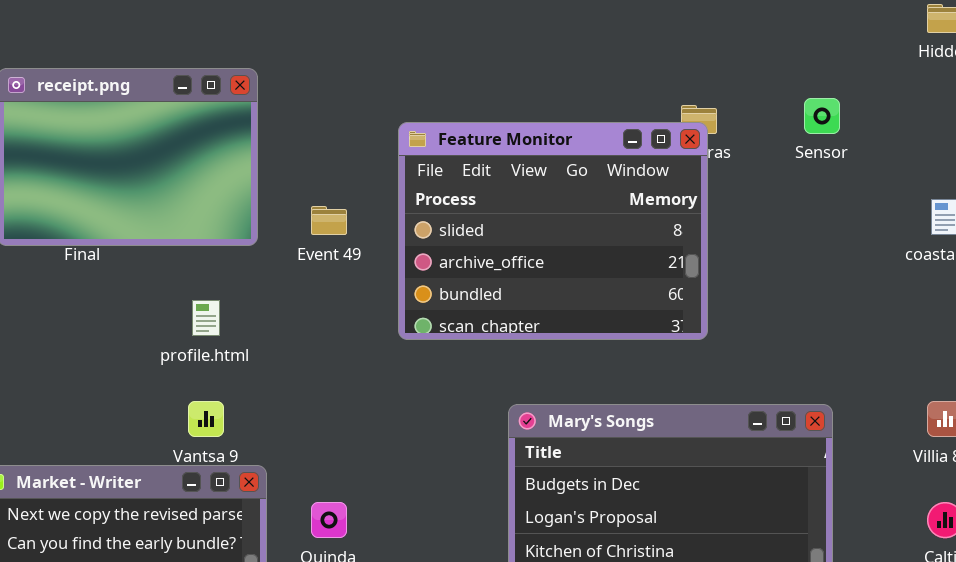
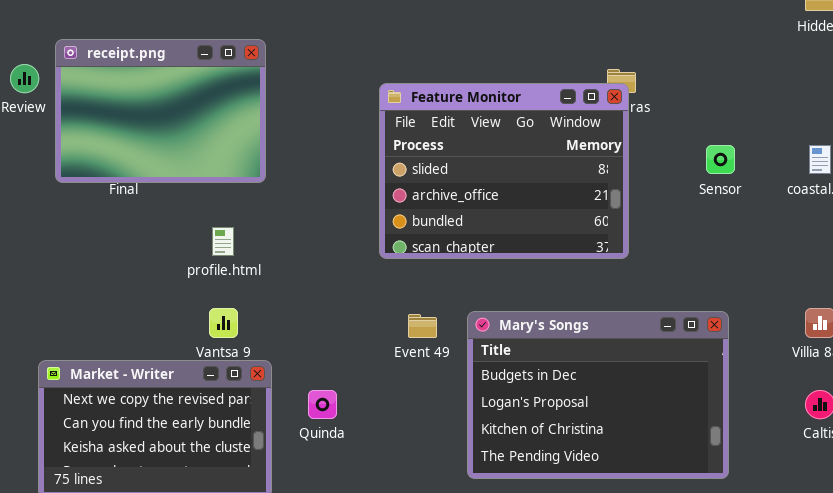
Sensor: [804,98,840,134] -> [706,145,735,174], moved
Event 49: [311,206,347,235] -> [408,314,437,338], moved

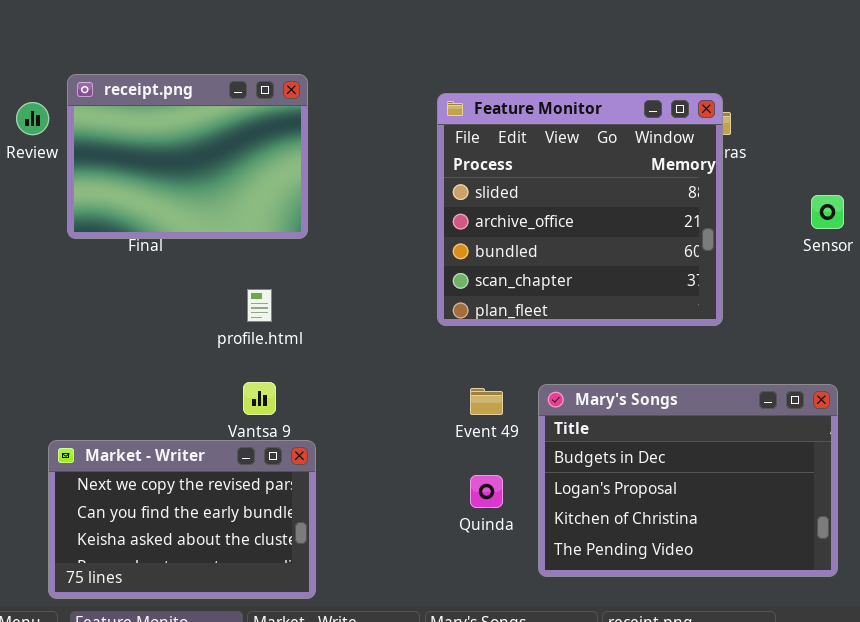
Feature Monitor: [379,83,629,259] -> [437,93,723,326], resized
Quinda: [308,390,337,419] -> [470,475,503,508], moved

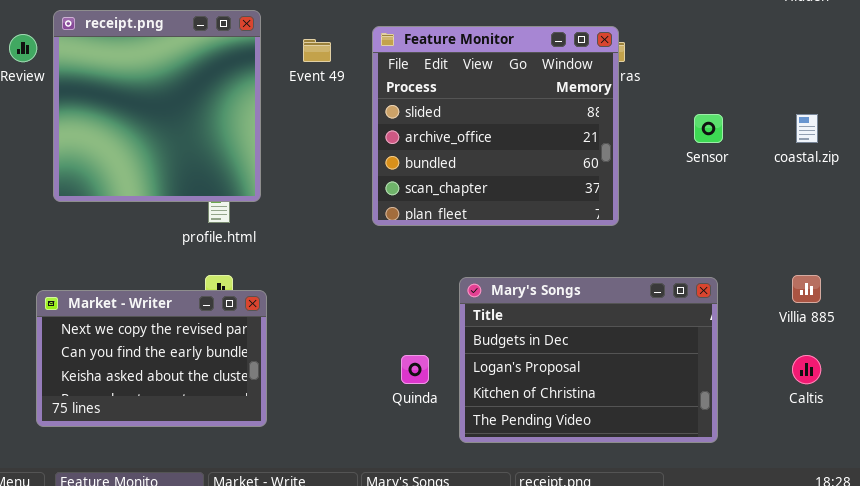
receipt.png: [67,74,308,239] -> [53,10,261,202], resized
Event 49: [470,388,503,415] -> [303,39,331,62], moved
Market - Writer: [48,440,316,599] -> [36,290,267,427], moved

